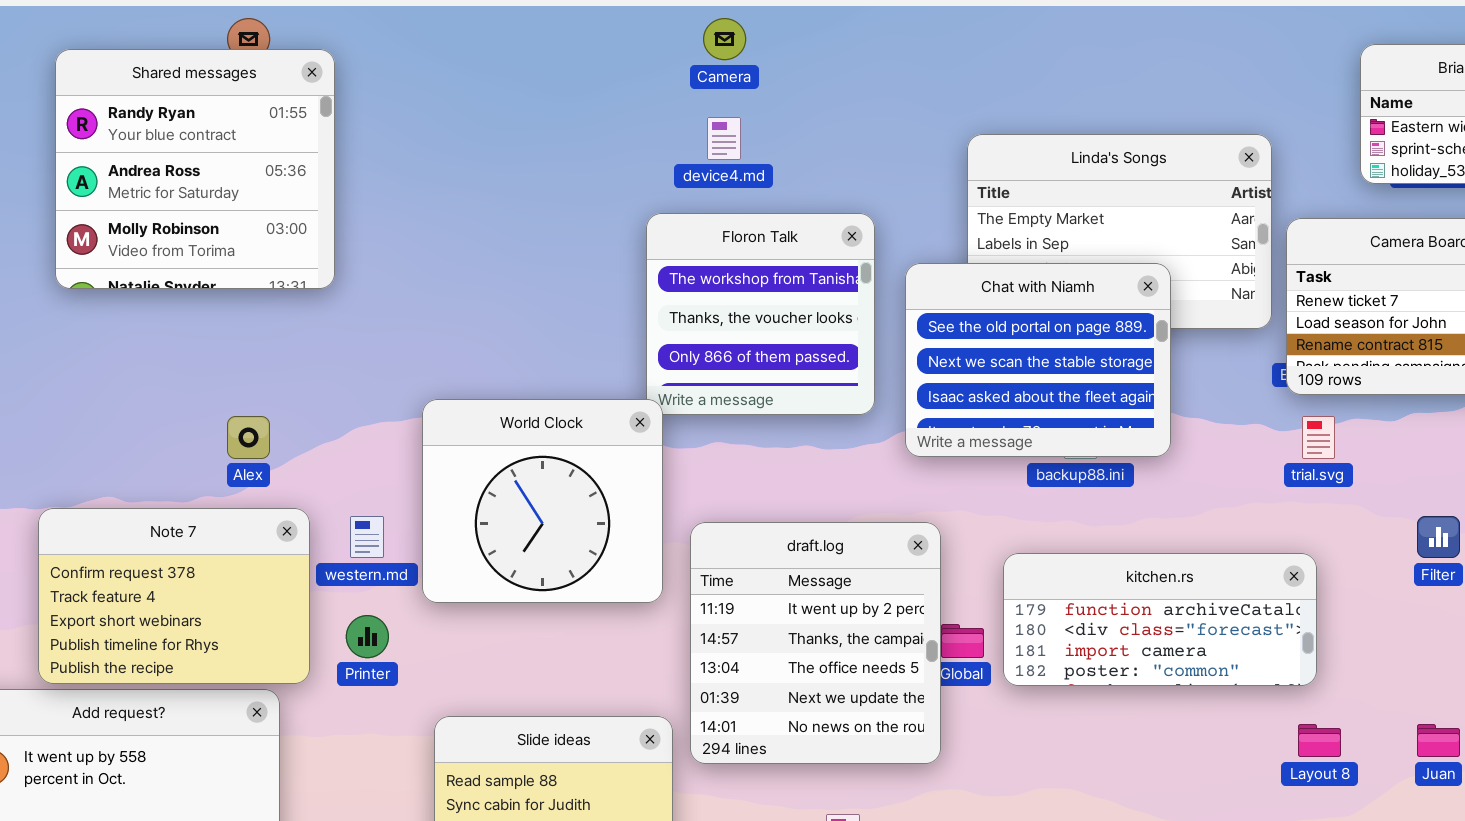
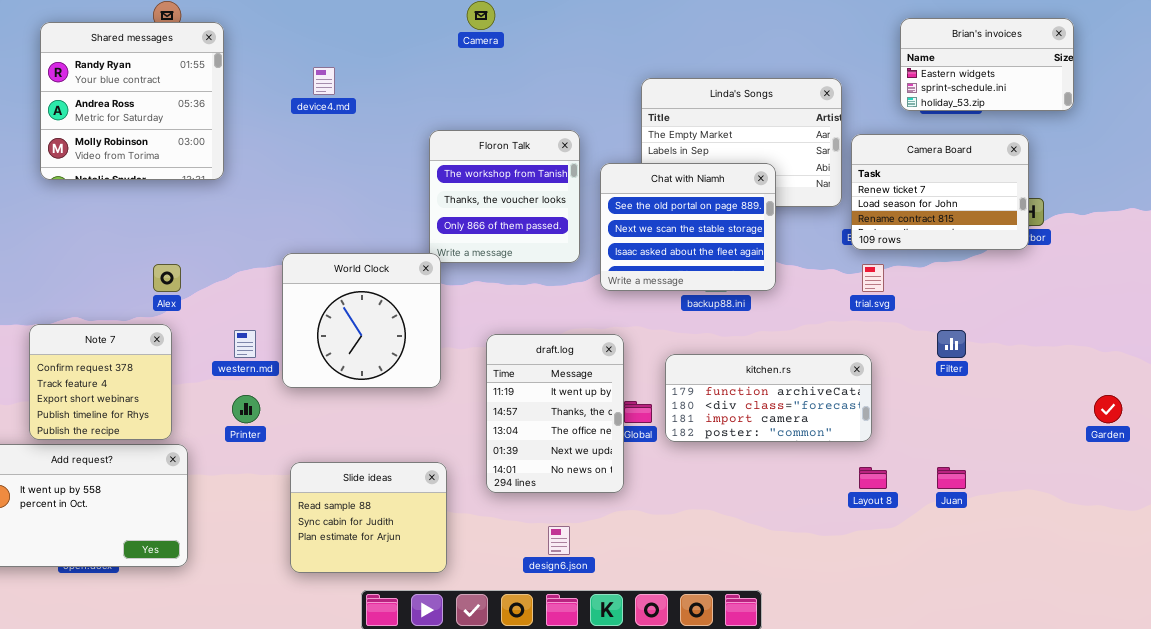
device4.md: [707,117,741,160] -> [313,67,335,95], moved
Note 7: [38,508,310,684] -> [29,324,172,440], resized
draft.log: [690,522,941,764] -> [486,334,624,493], resized

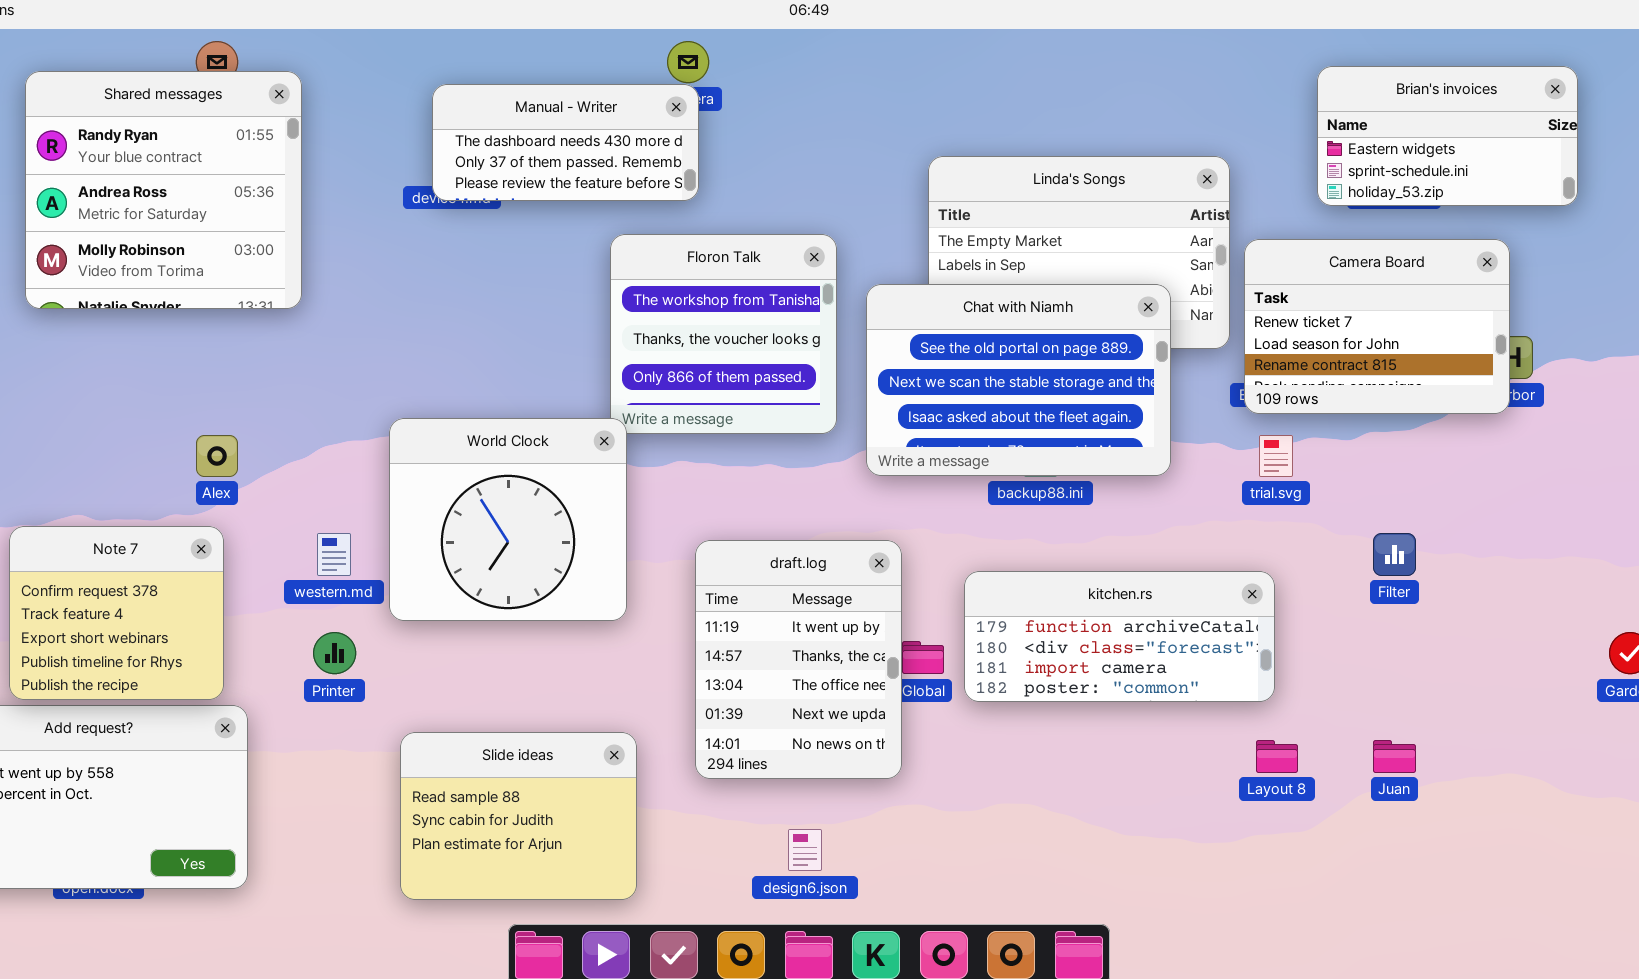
Manual - Writer: none -> [432,84,699,201], opened
Chat with Niamh: [600,163,776,291] -> [866,284,1171,476], resized

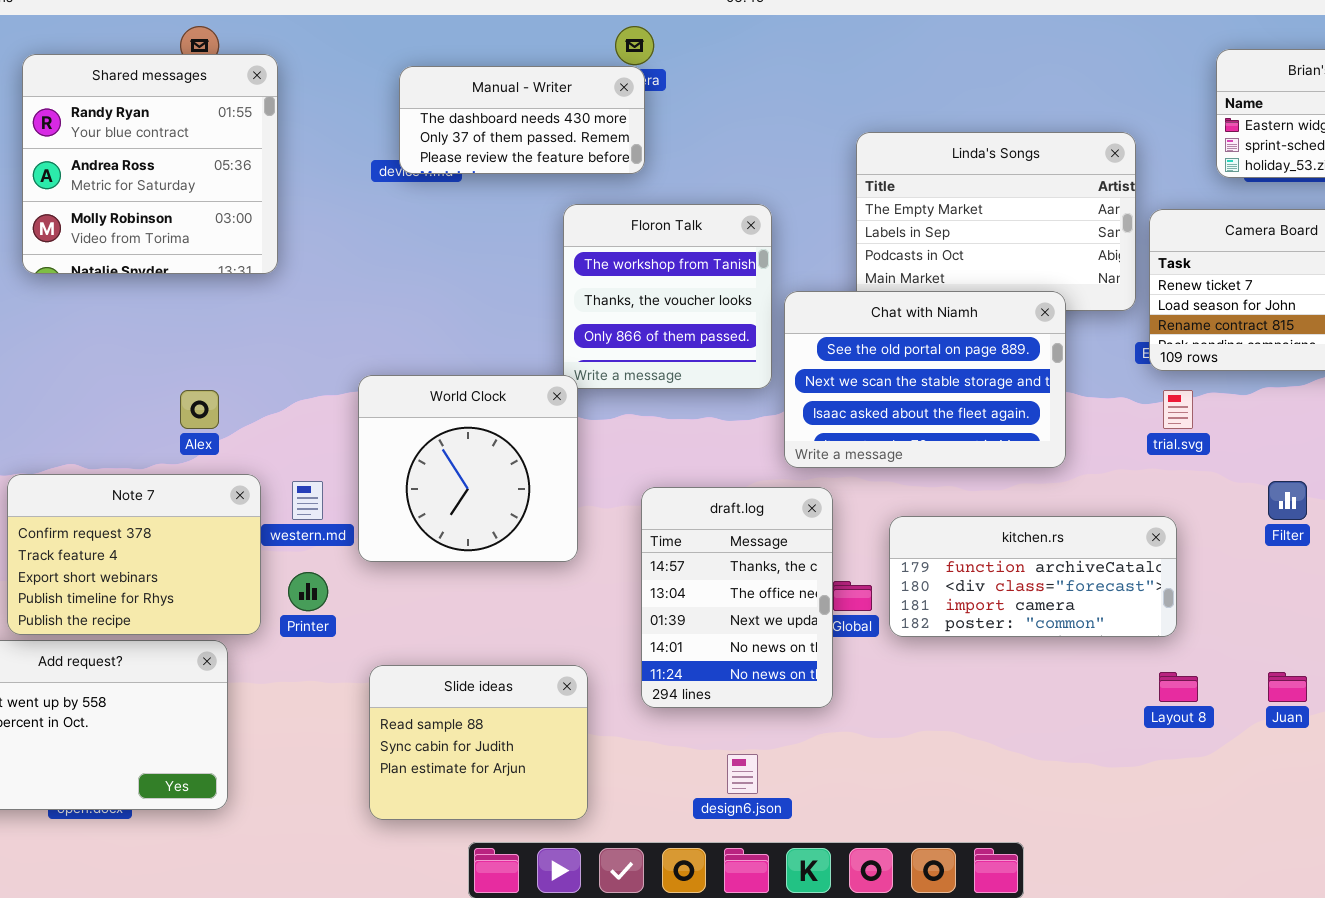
Chat with Niamh: [866,284,1171,476] -> [784,291,1066,468], moved
Note 7: [9,526,224,700] -> [7,474,261,635], resized
draft.log: [695,540,902,779] -> [641,487,833,708], scrolled down 1 row

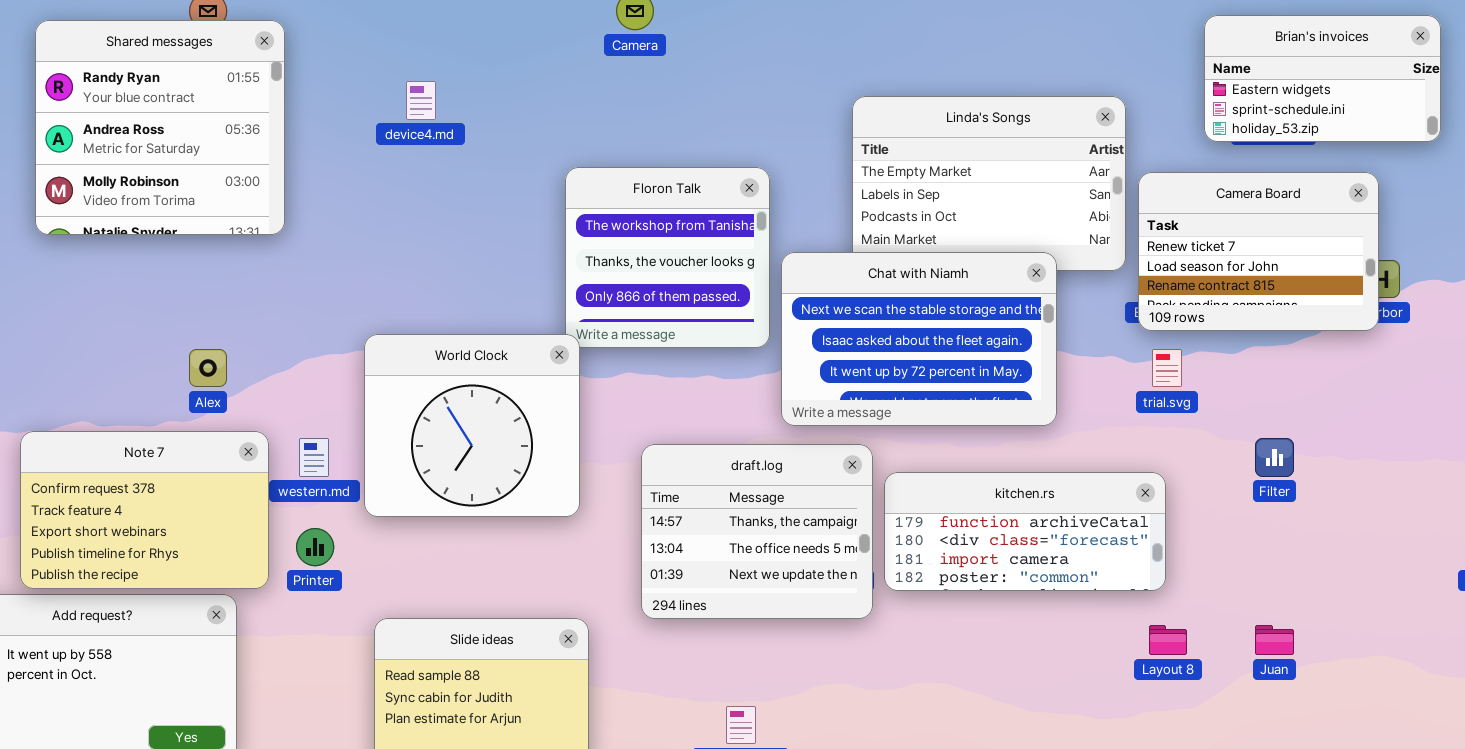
Manual - Writer: [399,66,645,174] -> none, closed
Chat with Niamh: [784,291,1066,468] -> [781,252,1057,426], scrolled down 1 row
draft.log: [641,487,833,708] -> [641,444,873,619], resized

